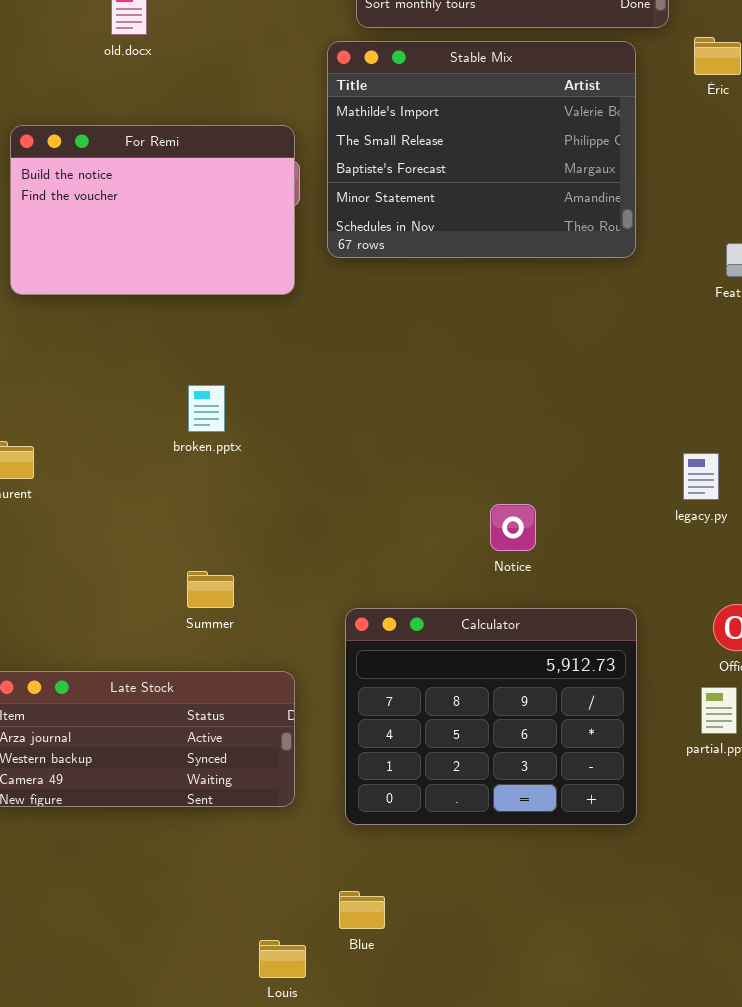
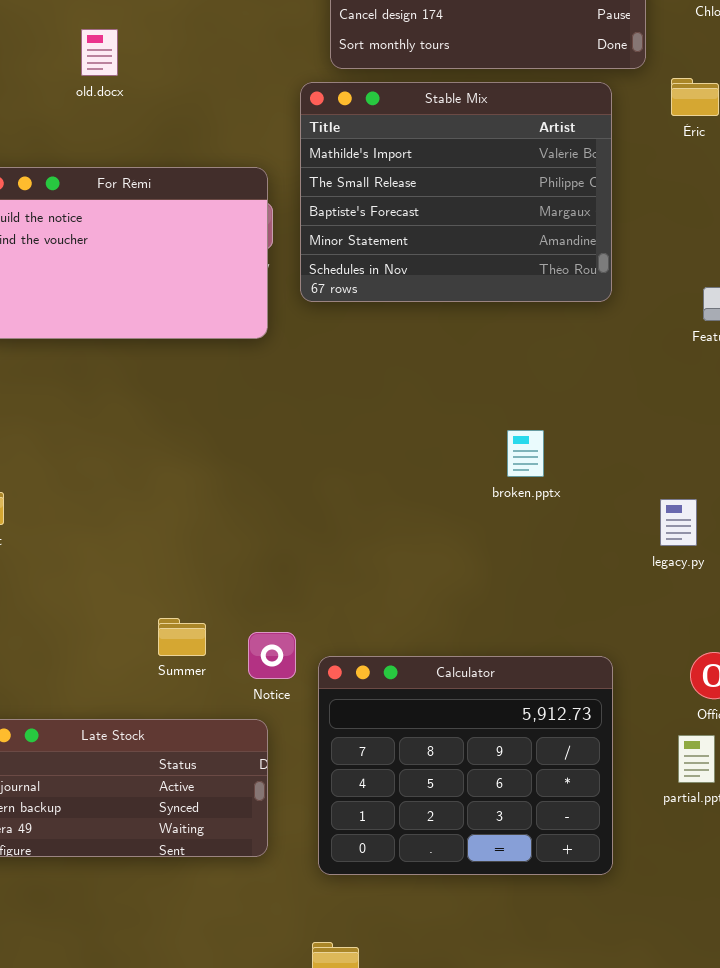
broken.pptx: [188,385,225,432] -> [507,430,544,477], moved
Notice: [490,504,536,551] -> [248,632,296,679], moved

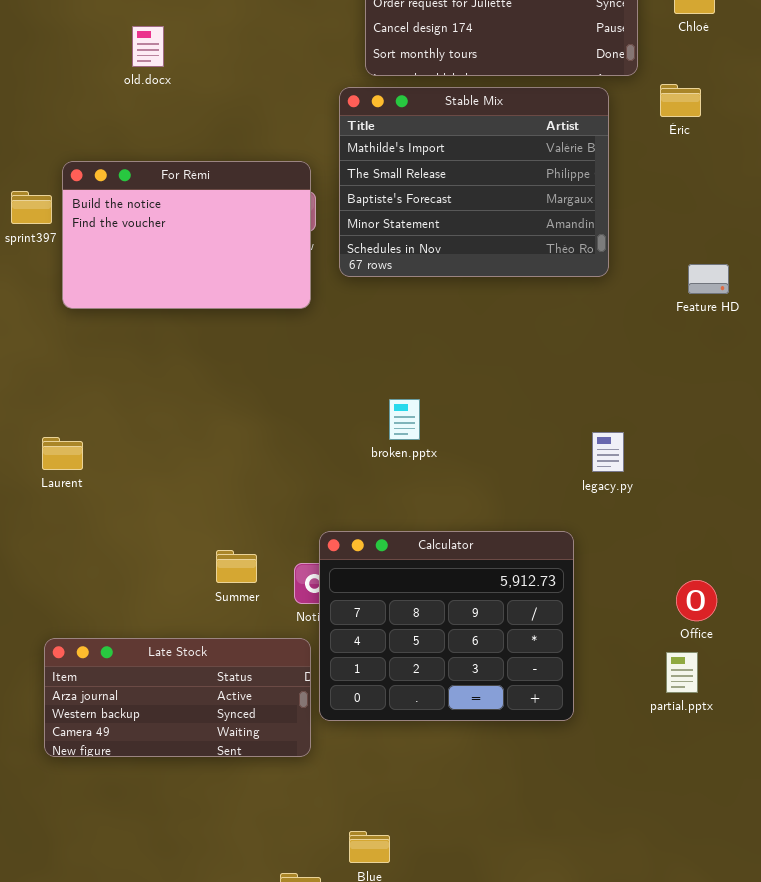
old.docx: [81,29,118,76] -> [132,26,164,67], moved
broken.pptx: [507,430,544,477] -> [389,399,420,440], moved
legacy.py: [660,499,697,546] -> [592,432,624,472], moved
Calculator: [318,656,613,875] -> [319,531,574,721], moved

